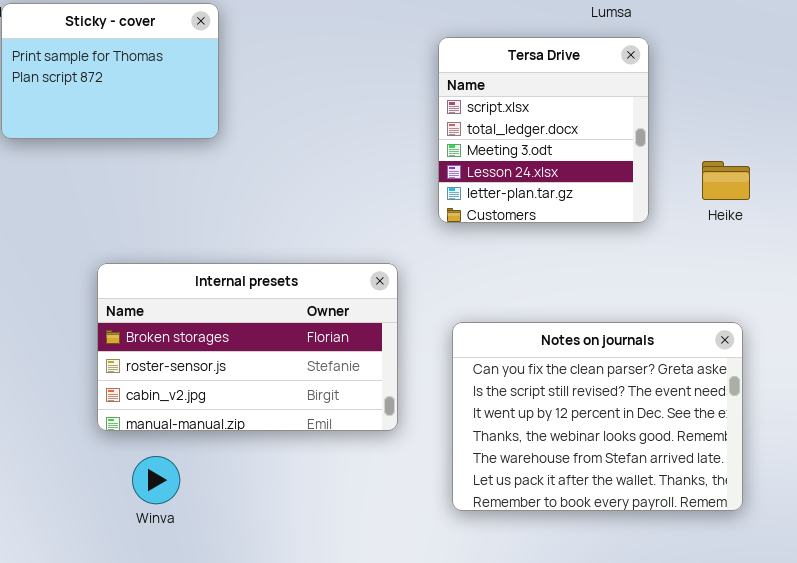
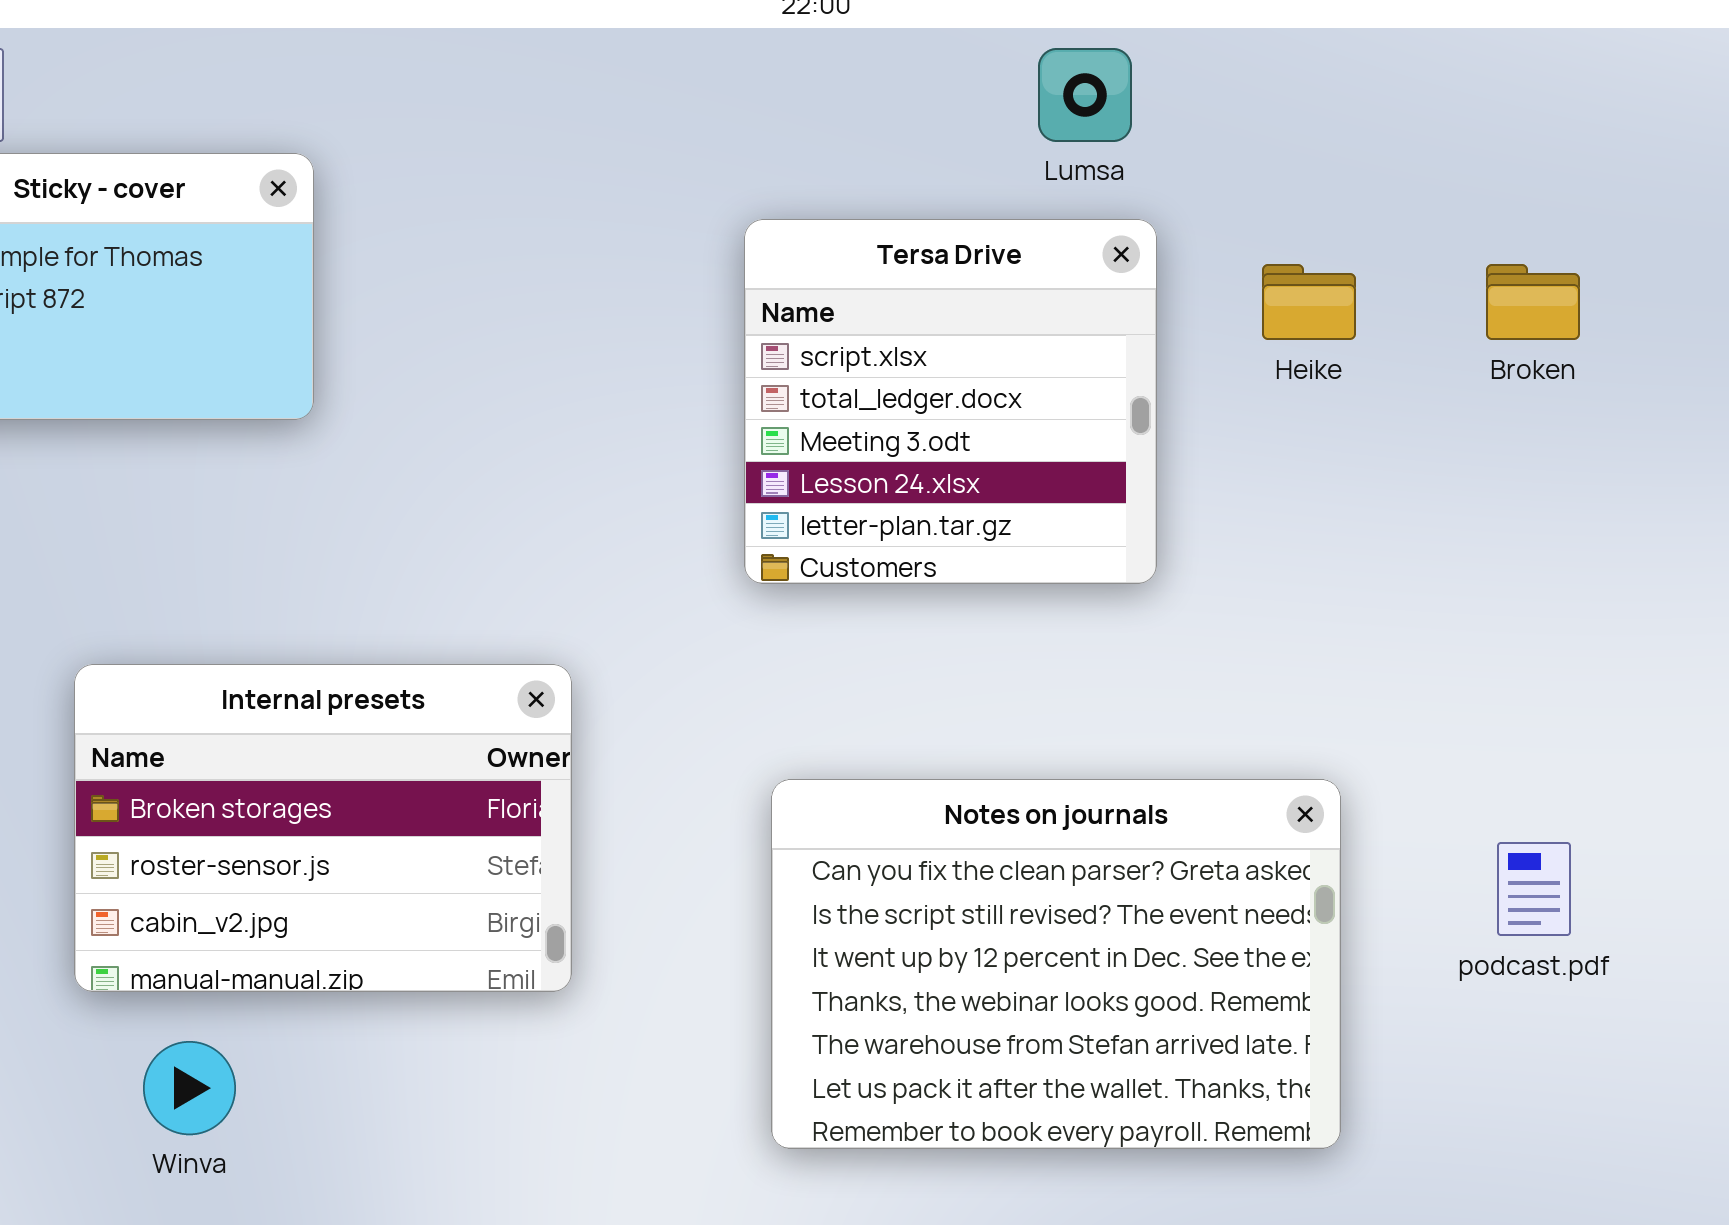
Heike: [702,161,750,200] -> [1262,264,1356,340], moved
Internal presets: [97,263,398,431] -> [74,664,572,992], resized

